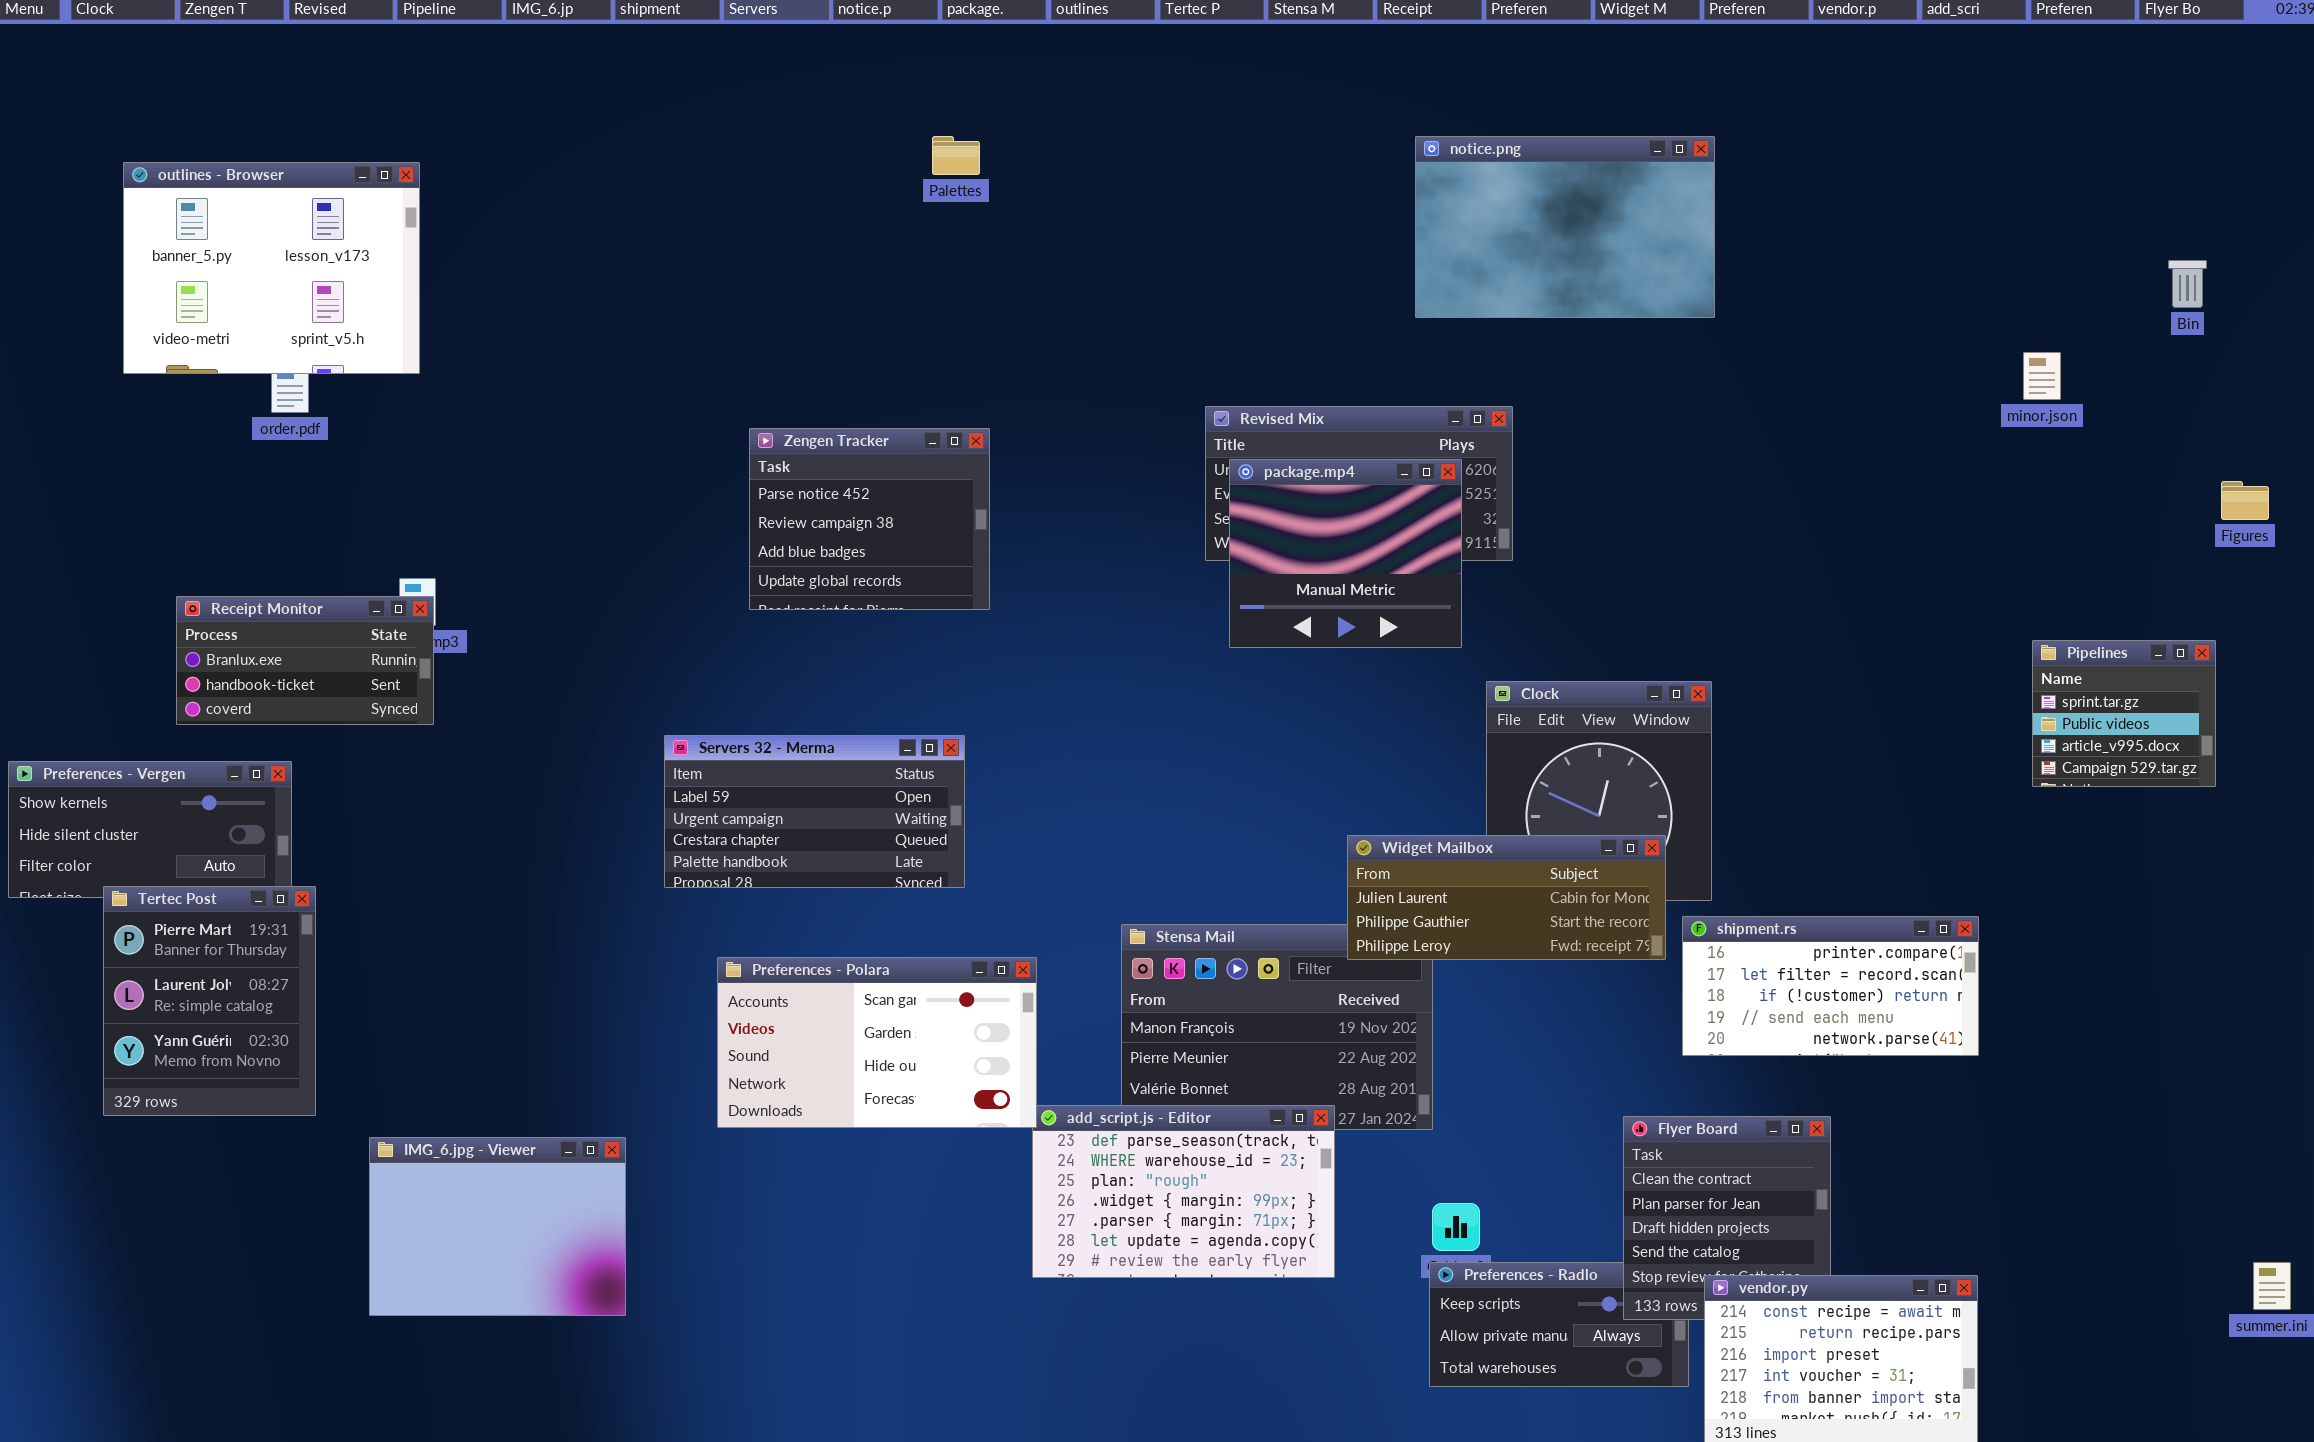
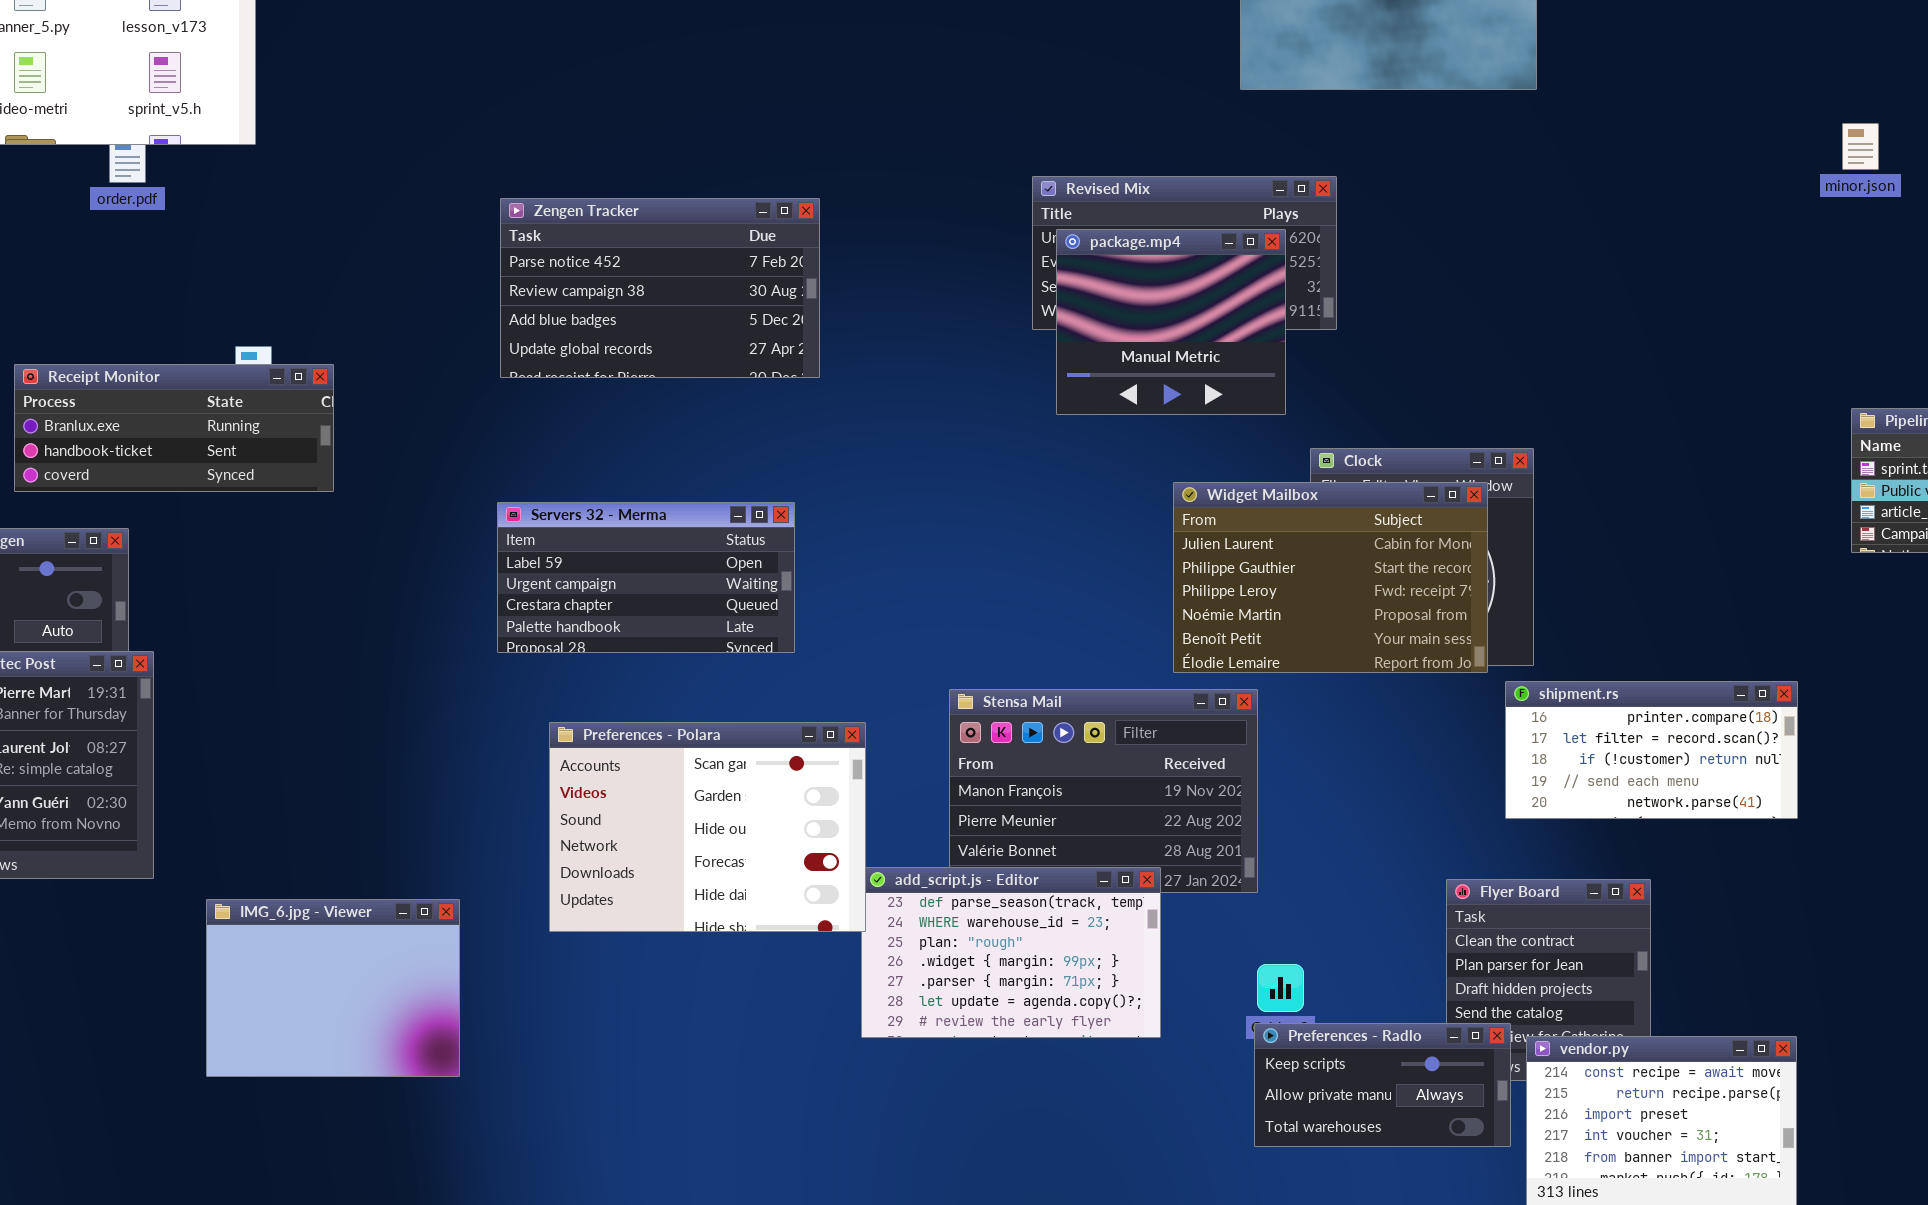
Zengen Tracker: [749,428,990,610] -> [500,198,820,378], resized
Receipt Monitor: [176,596,434,725] -> [14,364,334,492], resized
Widget Mailbox: [1347,835,1666,960] -> [1173,482,1488,673], moved, resized
Preferences - Polara: [717,957,1037,1128] -> [549,722,866,932], resized
Preferences - Radlo: [1429,1262,1689,1387] -> [1254,1023,1511,1147], raised

